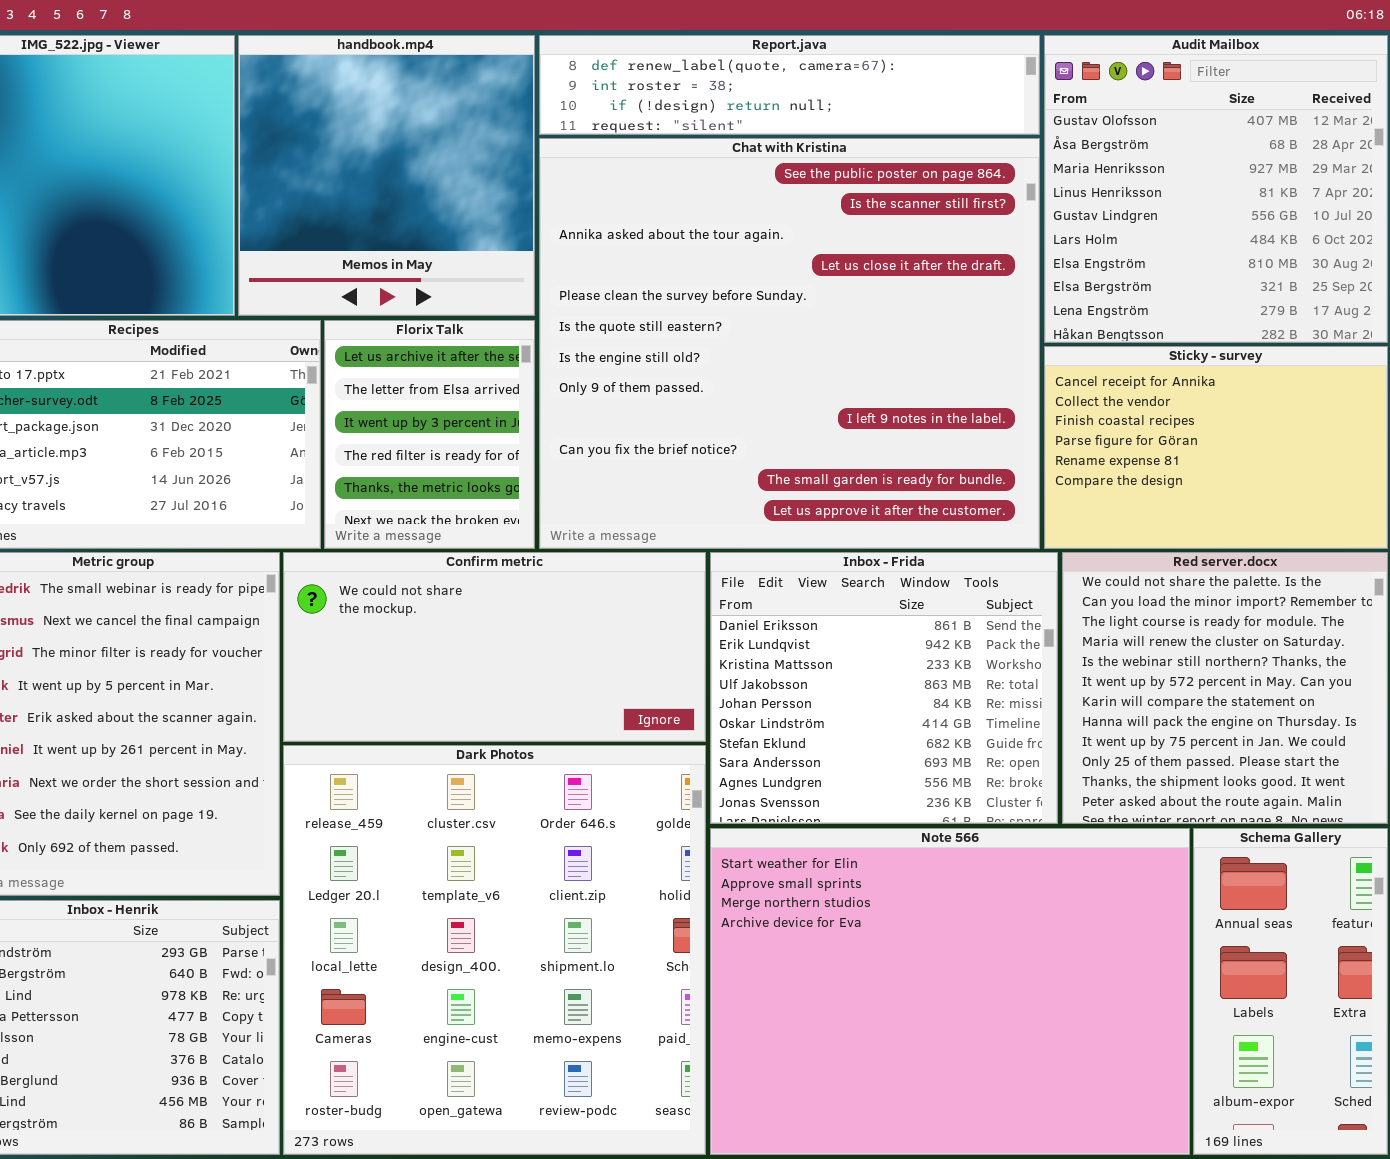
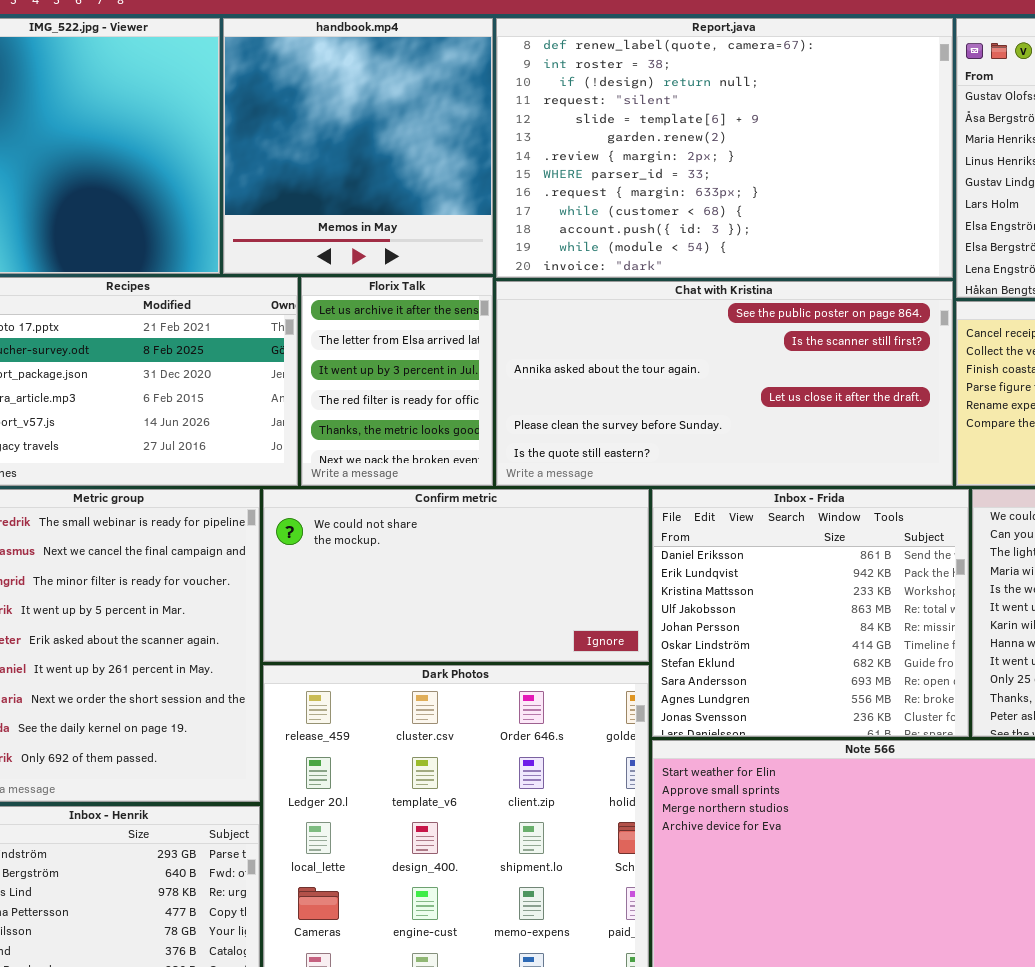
Report.java: [539,35,1040,135] -> [496,18,953,278], resized
Chat with Kristina: [539,138,1040,549] -> [496,281,953,486], resized

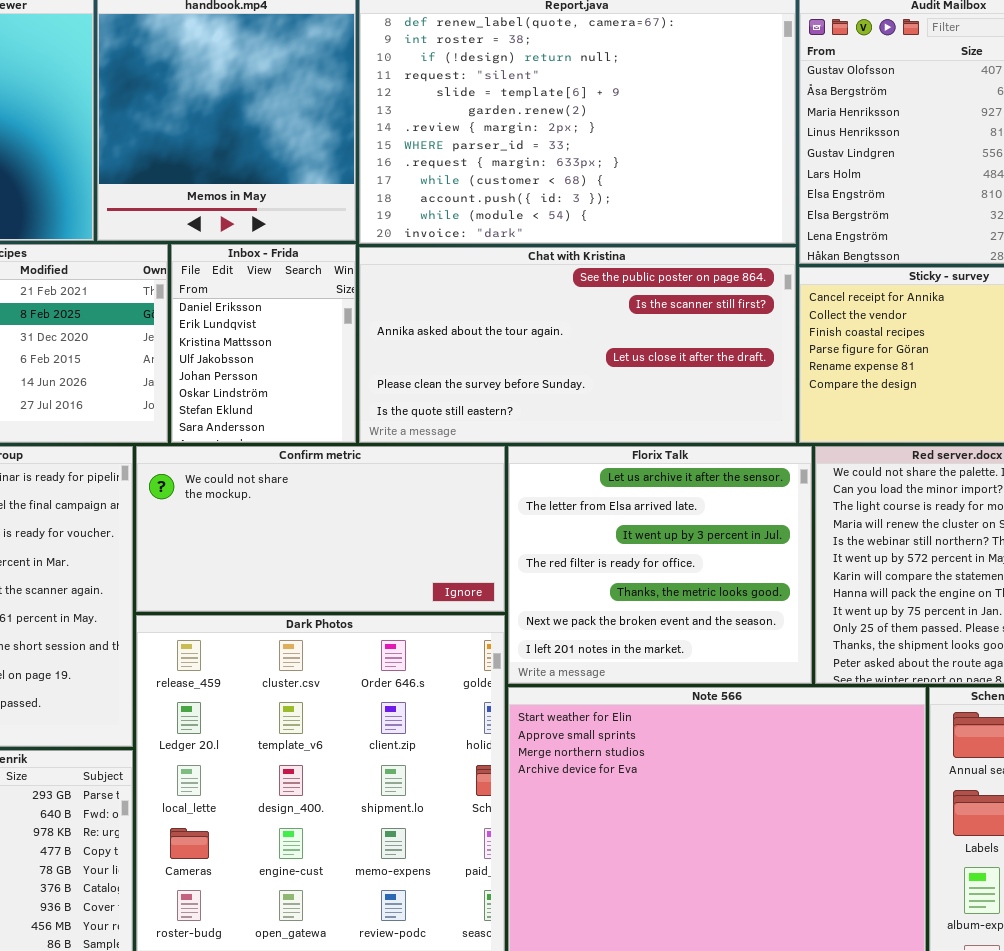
Florix Talk: [301,277,493,486] -> [508,446,812,684], moved, resized
Inbox - Frida: [652,489,969,737] -> [171,244,356,443], moved, resized

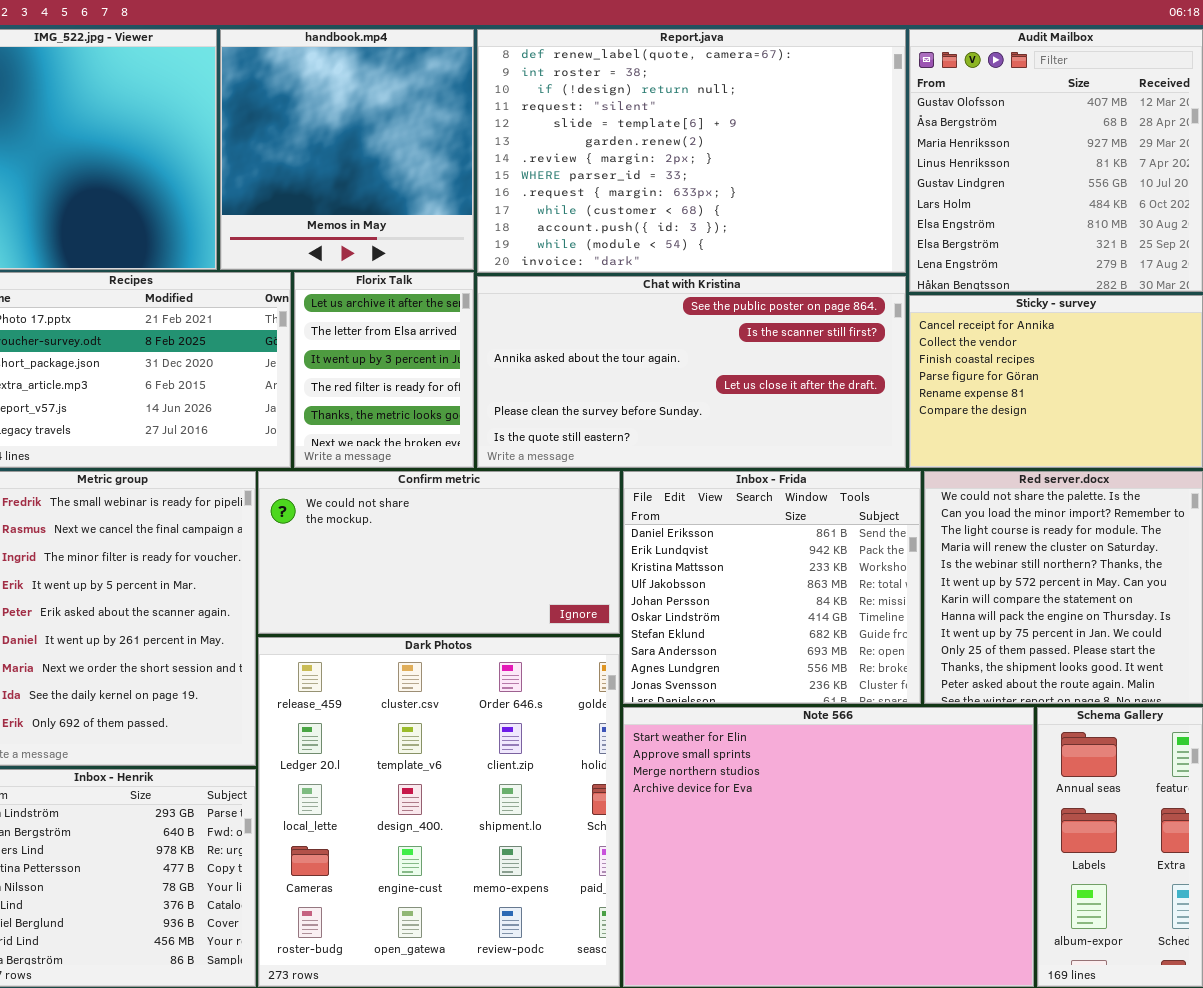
Inbox - Frida: [171,244,356,443] -> [623,471,921,704], moved, resized
Florix Talk: [508,446,812,684] -> [294,272,474,468], moved, resized

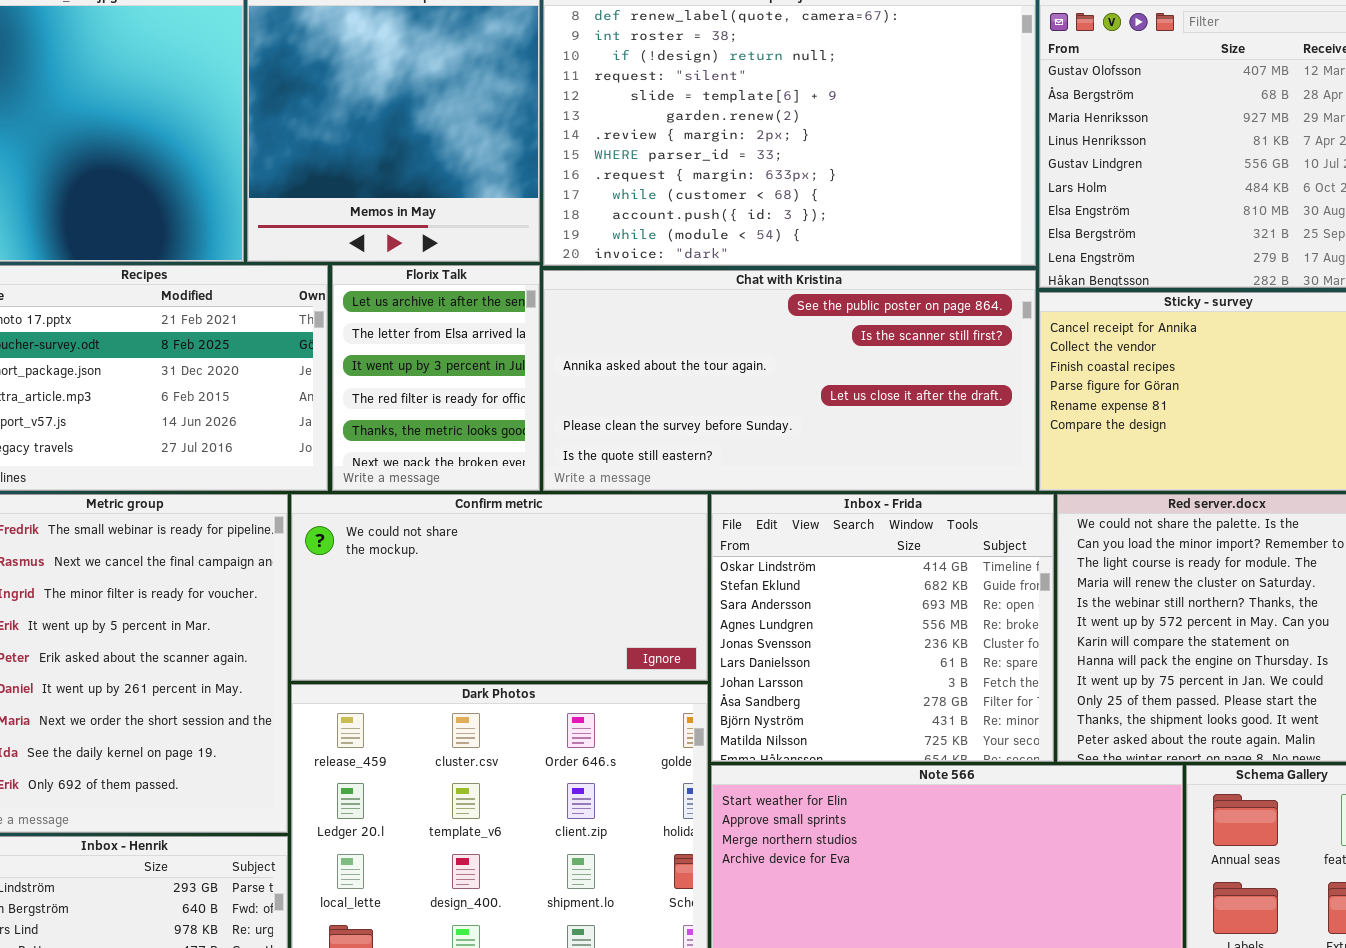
Inbox - Frida: [623,471,921,704] -> [711,494,1054,762], scrolled down 5 rows

